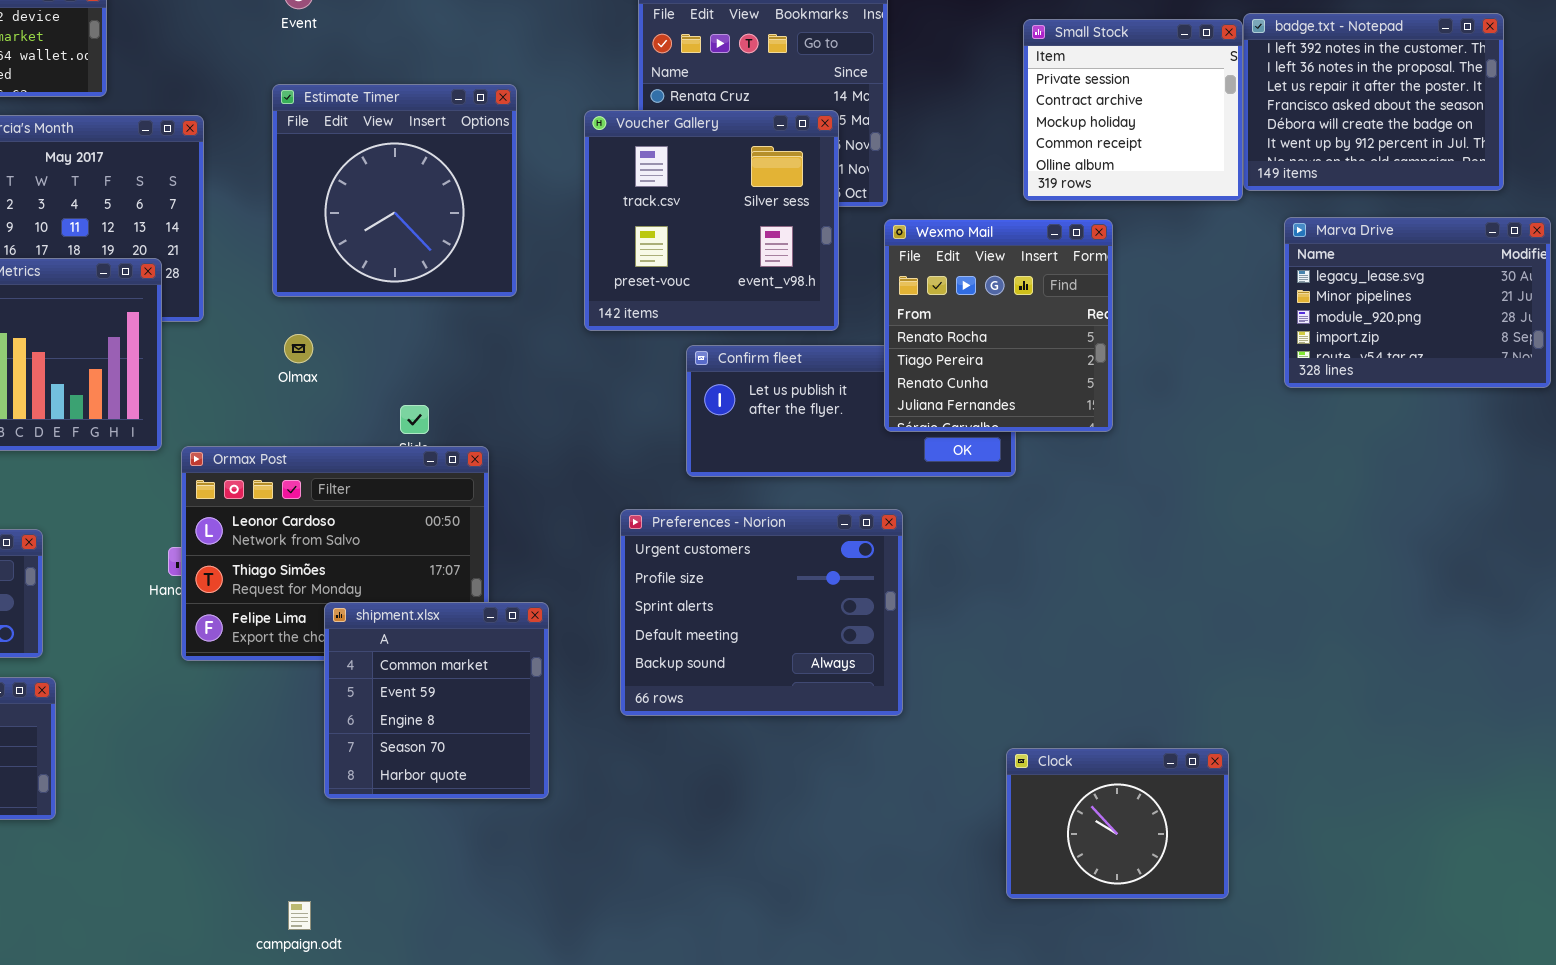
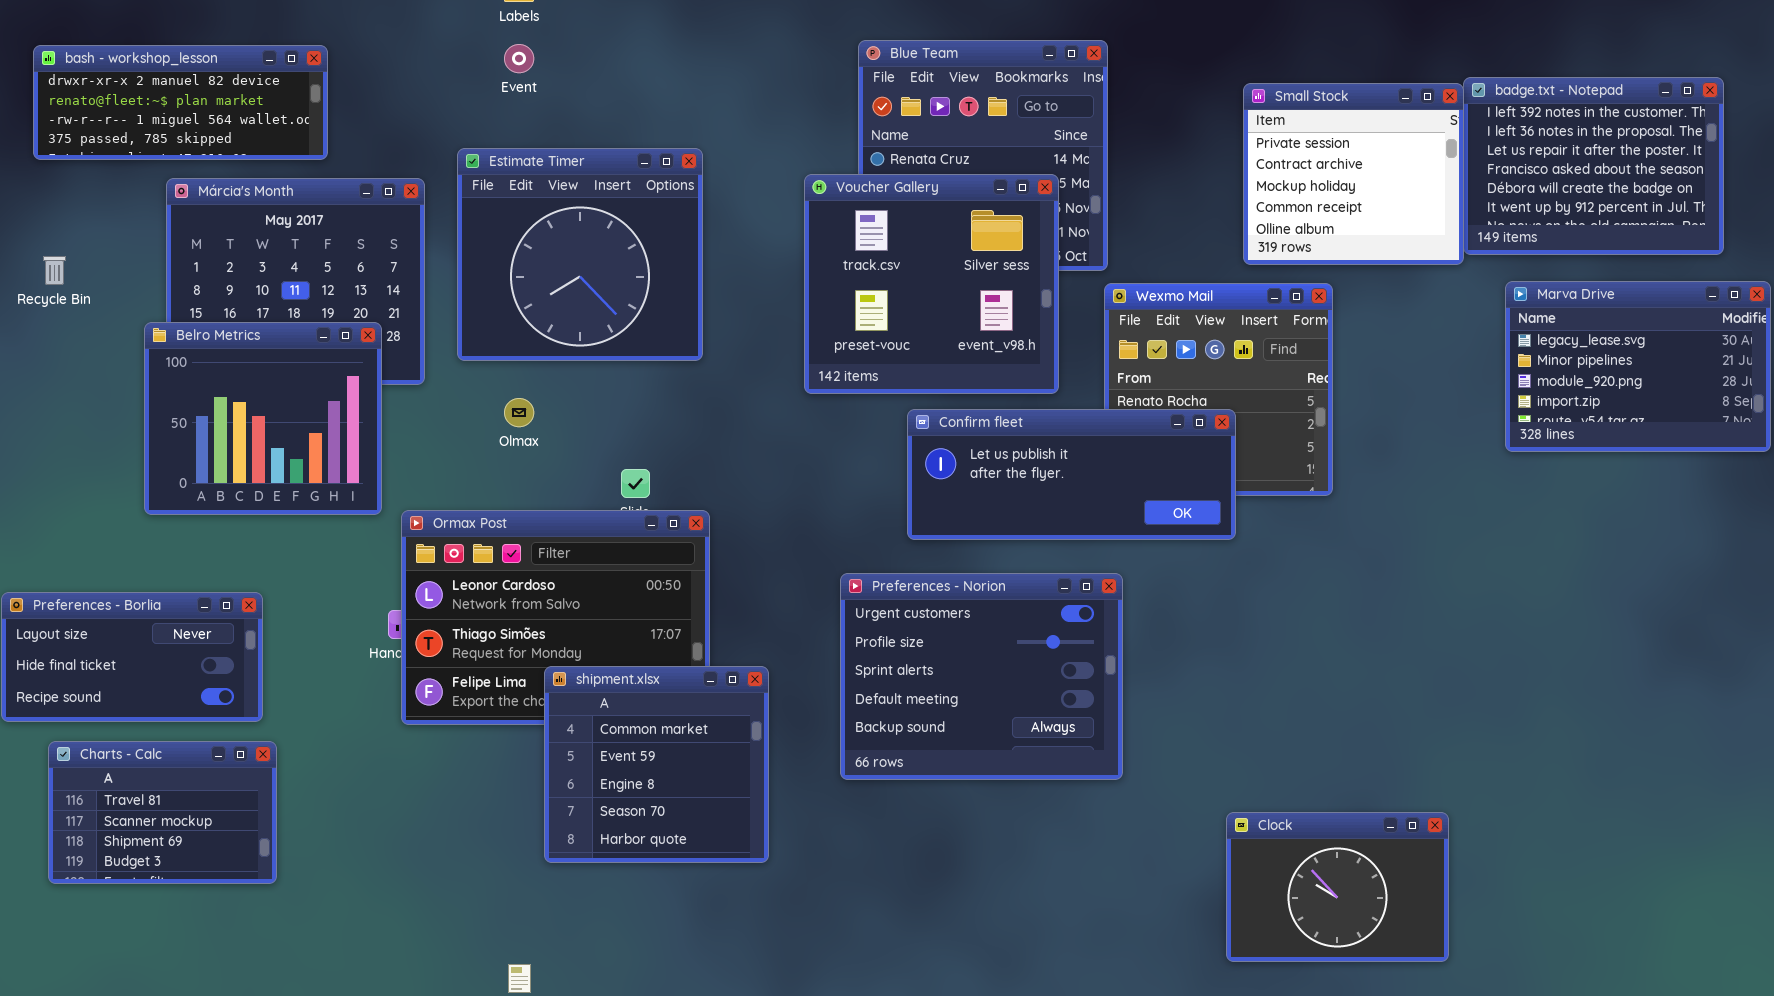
Estimate Timer: [272,84,517,297] -> [457,148,703,361], moved
Confirm fleet: [686,345,1016,477] -> [907,409,1236,540], raised

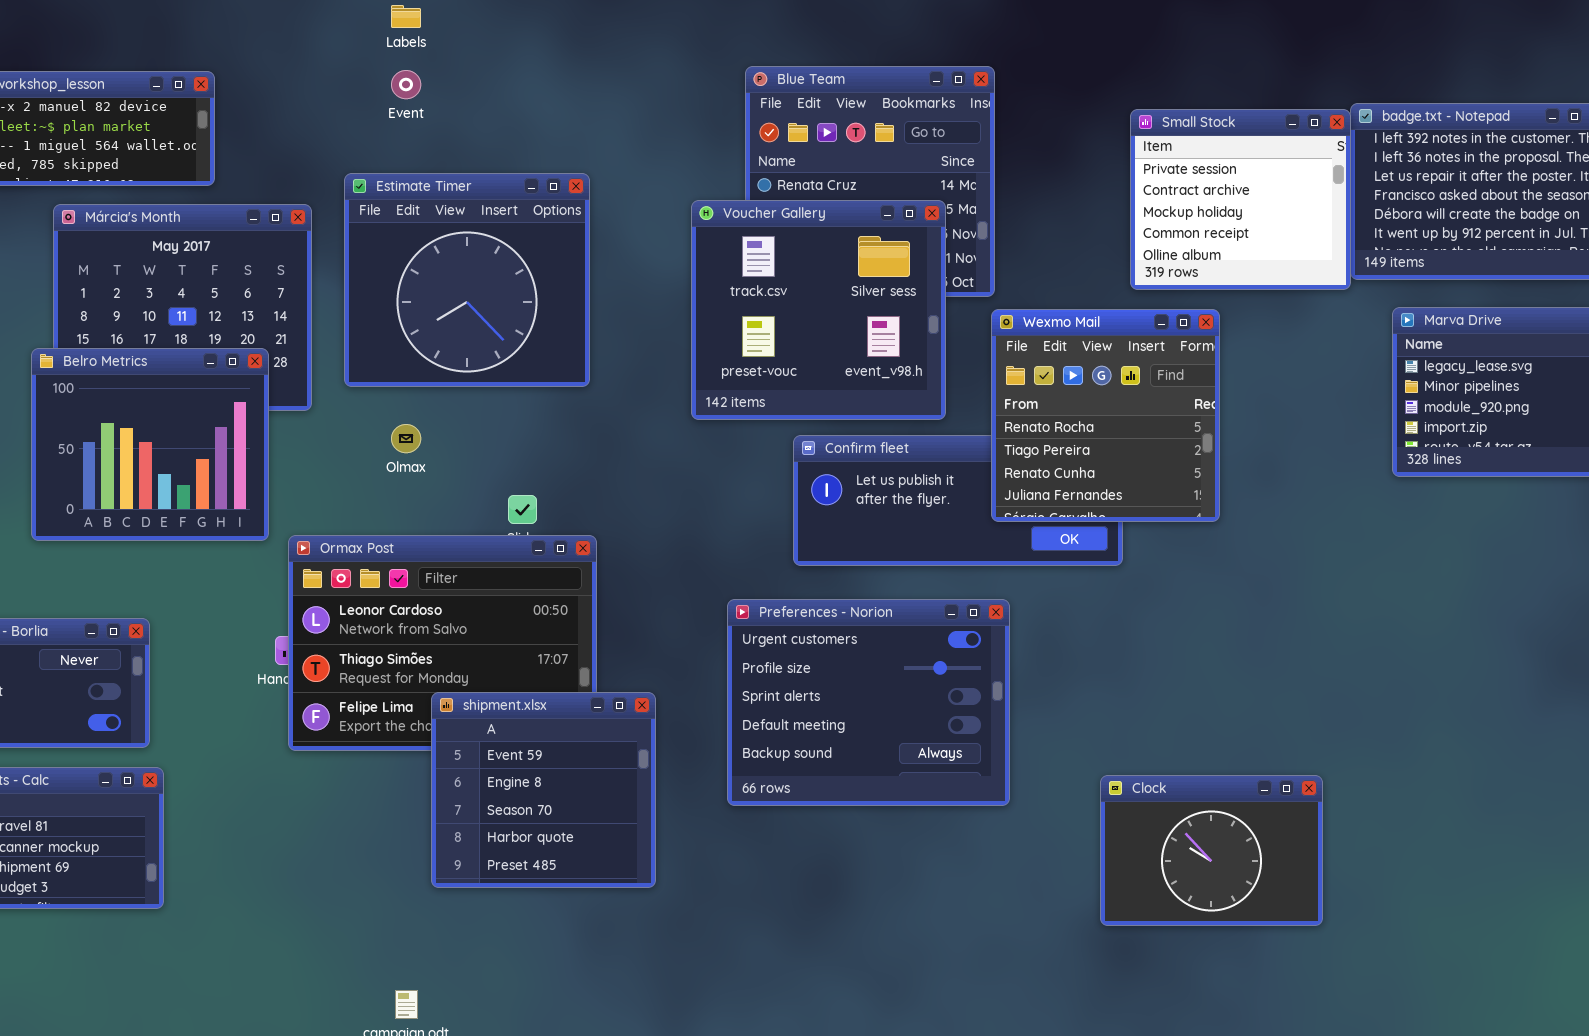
Wexmo Mail: [1104,283,1333,496] -> [991,309,1220,522], raised
shipment.xlsx: [544,666,769,863] -> [431,692,656,888], scrolled down 1 row
Clock: [1226,812,1449,962] -> [1100,775,1323,926], moved

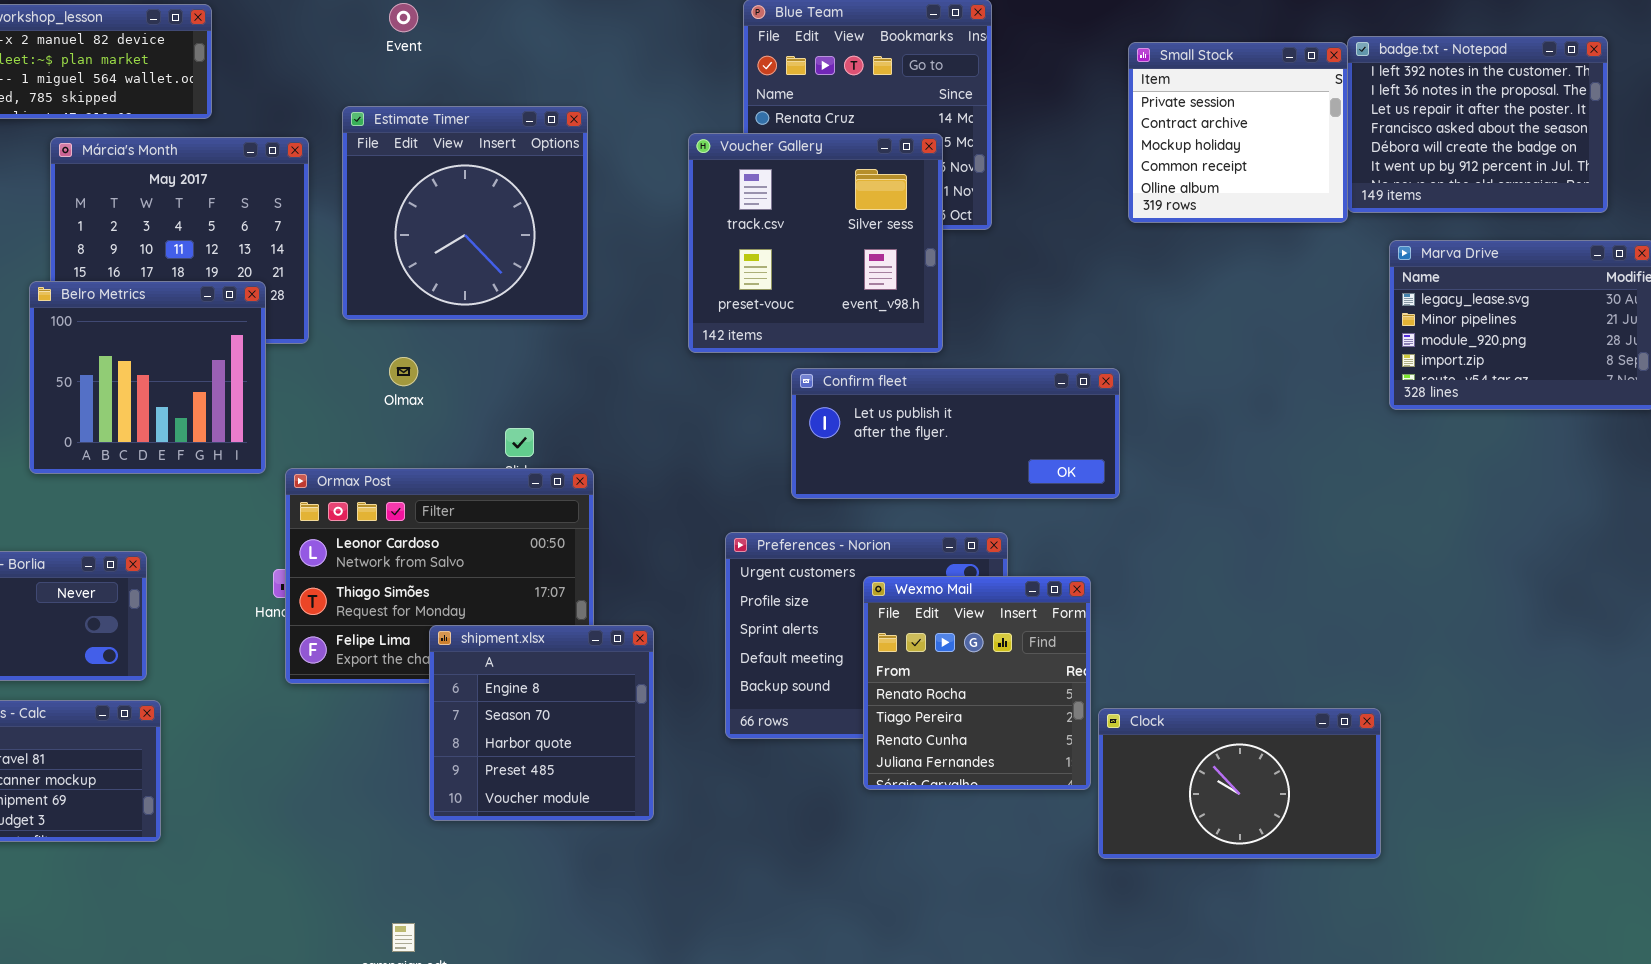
Wexmo Mail: [991,309,1220,522] -> [863,576,1091,790], moved
shipment.xlsx: [431,692,656,888] -> [429,625,654,821], scrolled down 1 row
Clock: [1100,775,1323,926] -> [1098,708,1381,859], resized

